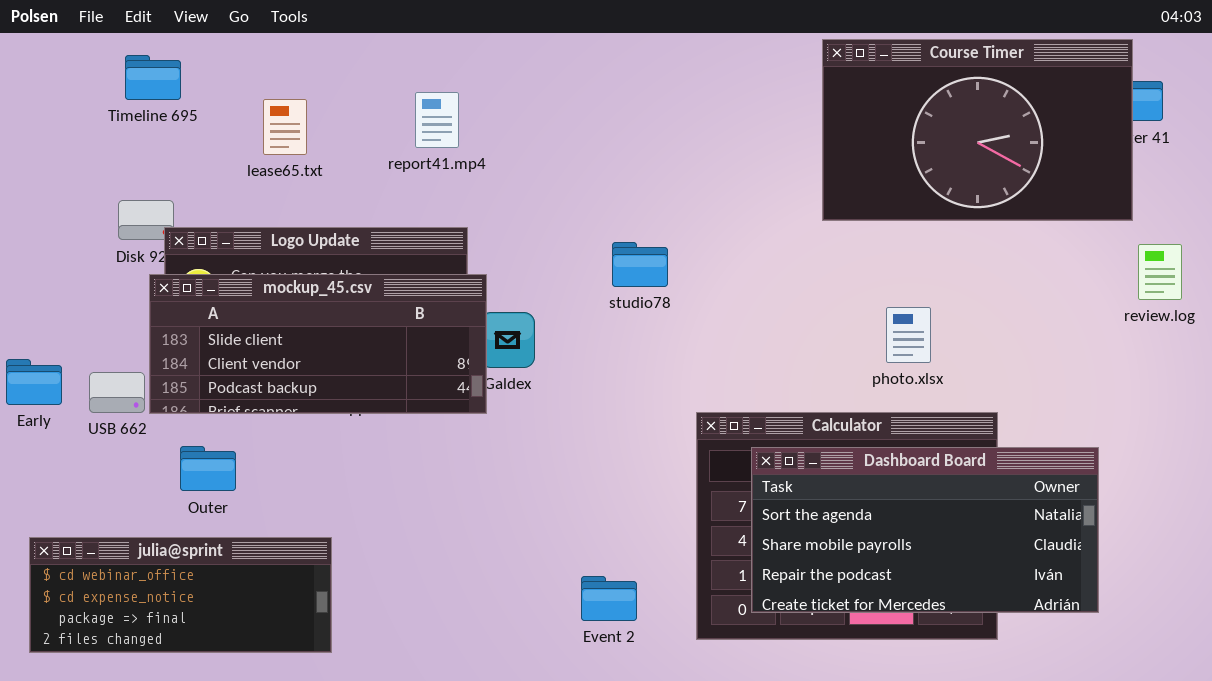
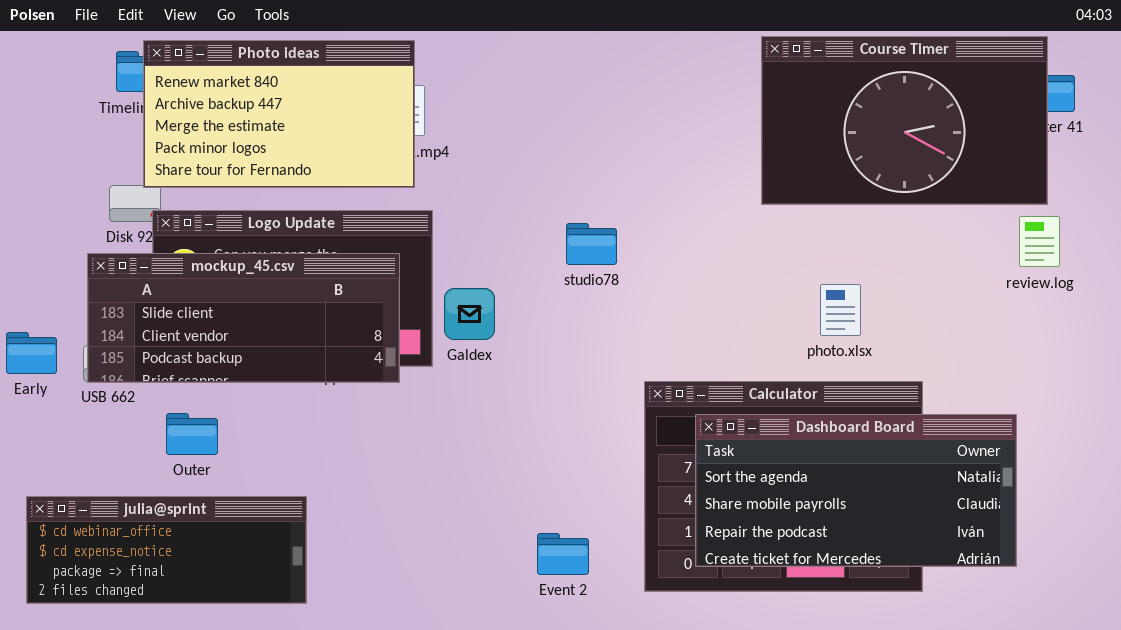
Photo ideas: none -> [143,40,415,188], opened
review.log: [1138,244,1182,300] -> [1019,216,1060,267], moved
mockup_45.csv: [149,274,487,414] -> [87,253,400,383], moved

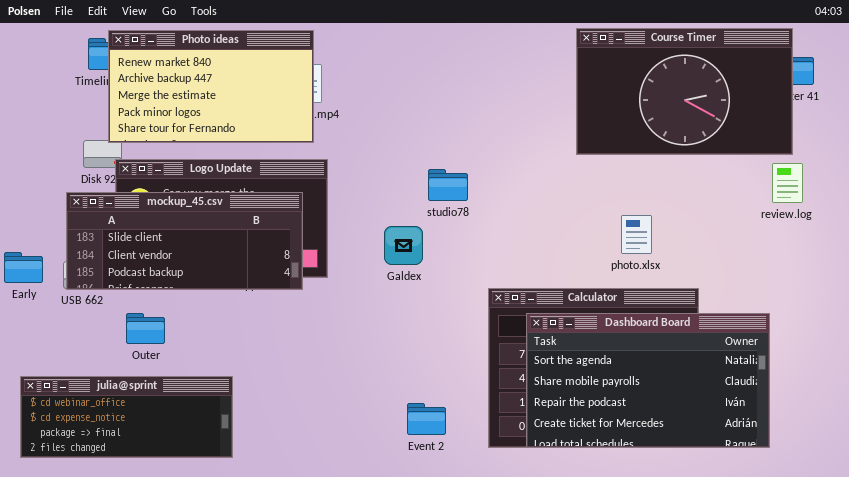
Galdex: [444,288,495,340] -> [384,226,423,265], moved
Dashboard Board: [695,414,1017,567] -> [526,313,770,448], resized

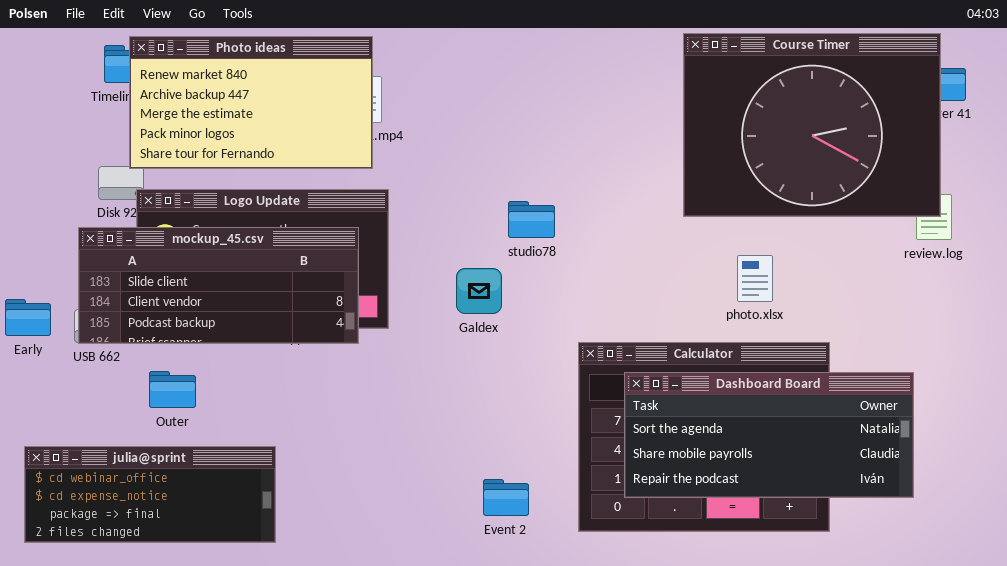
Course Timer: [576,28,793,155] -> [683,33,941,217], resized
Dashboard Board: [526,313,770,448] -> [624,372,914,498], resized

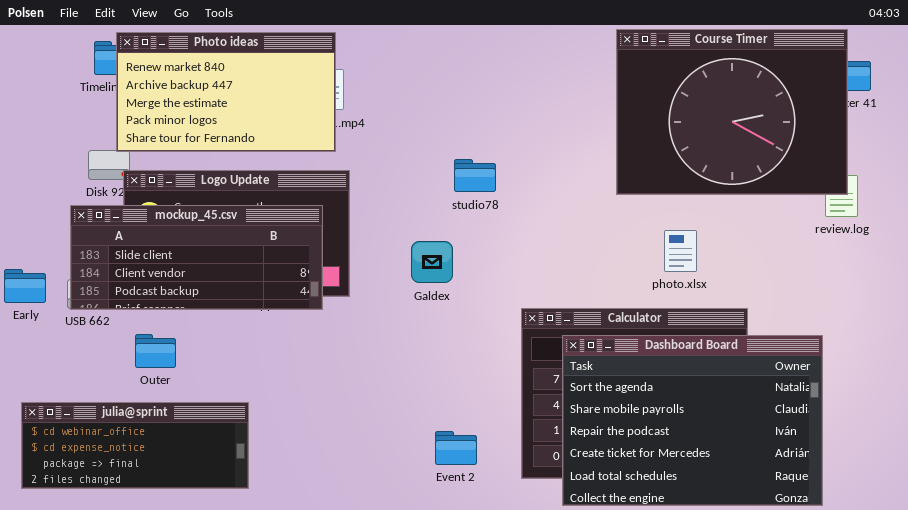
studio78: [508,201,555,238] -> [454,159,496,192], moved
Dashboard Board: [624,372,914,498] -> [562,335,823,506], resized

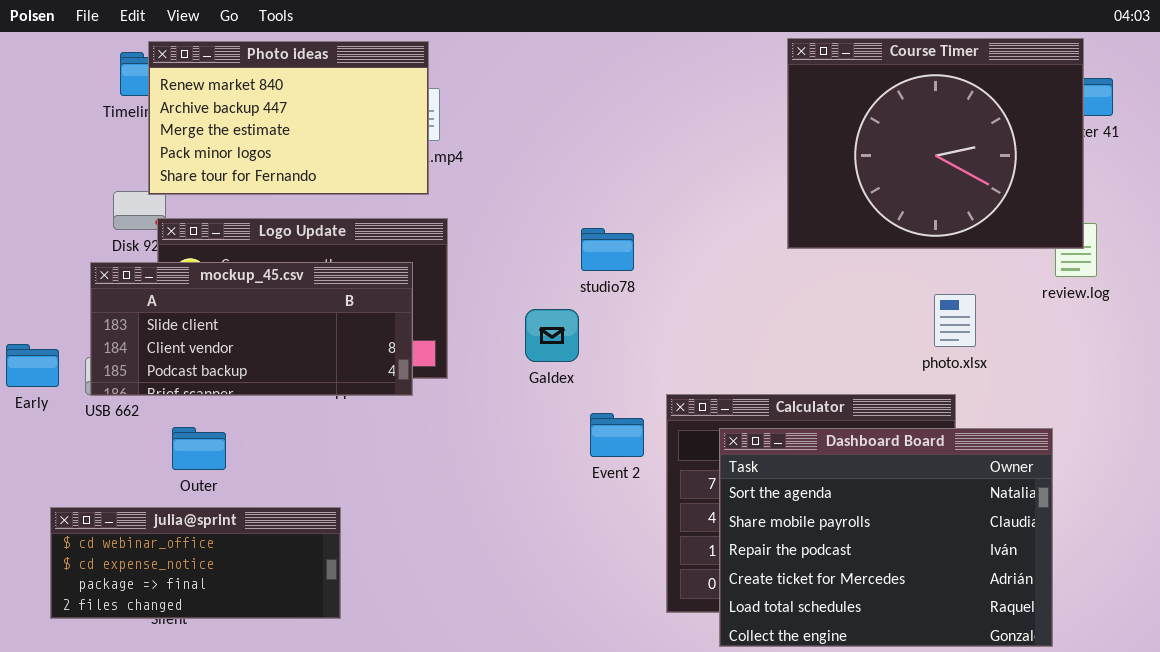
studio78: [454,159,496,192] -> [581,228,634,271], moved
photo.xlsx: [664,230,697,272] -> [934,294,976,347], moved
julia@sprint: [21,402,249,489] -> [50,507,341,619], moved
Event 2: [435,431,477,465] -> [590,413,644,457], moved

